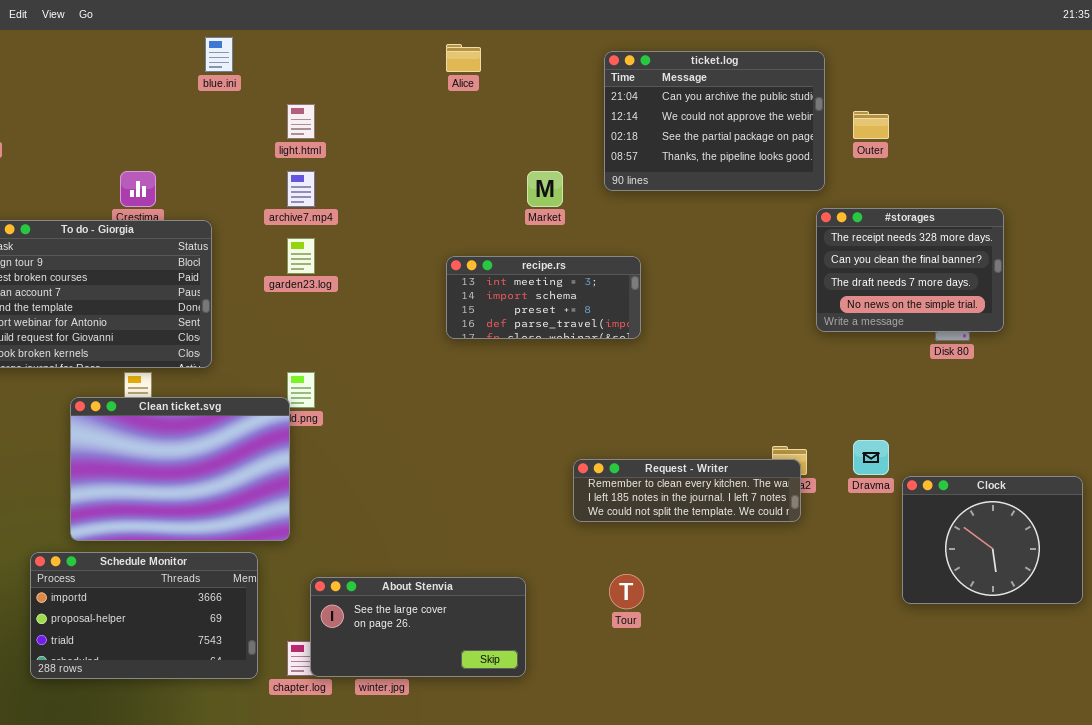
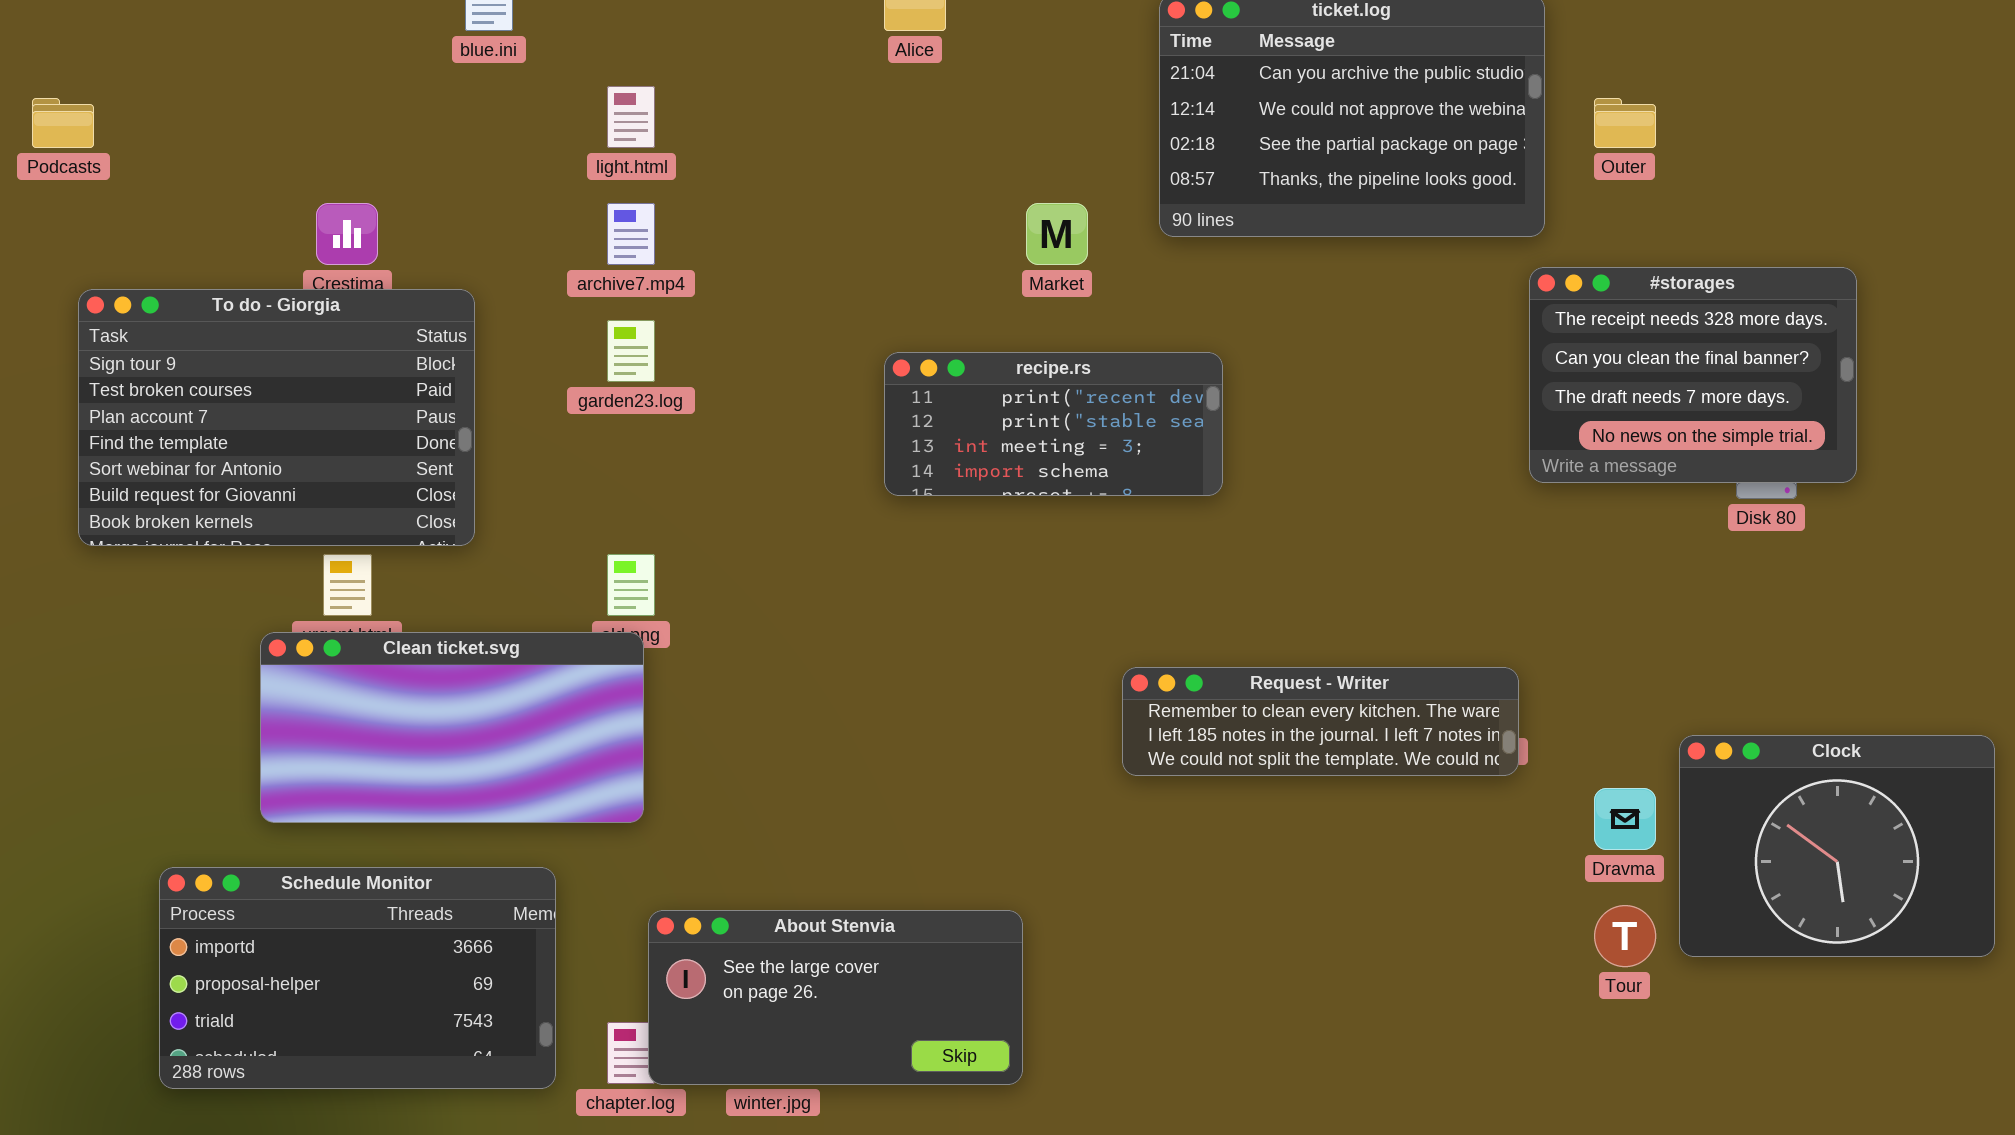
recipe.rs: [446,256,641,339] -> [884,352,1223,496], scrolled up 2 rows
Clean ticket.svg: [70,397,290,541] -> [260,632,644,823], moved, resized
Dravma: [853,440,889,475] -> [1594,788,1656,850], moved
Request - Writer: [573,459,801,522] -> [1122,667,1519,776], moved
Tour: [609,574,644,609] -> [1594,905,1656,967], moved

